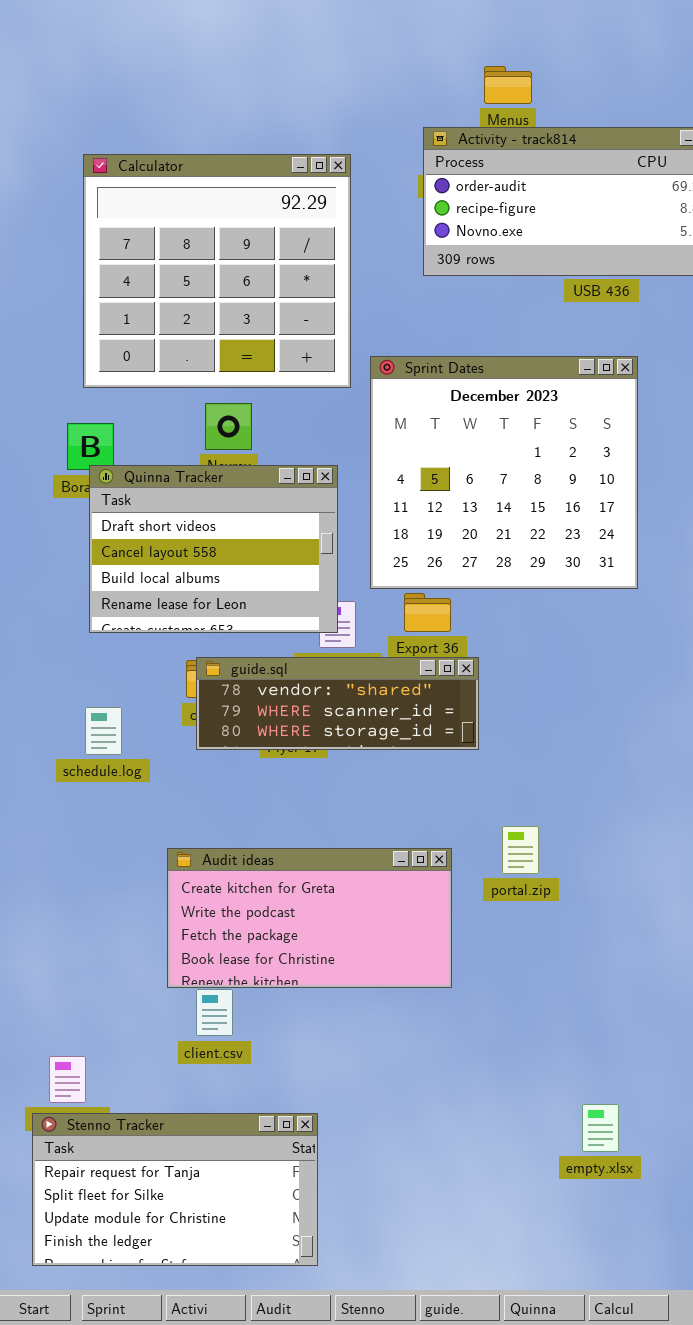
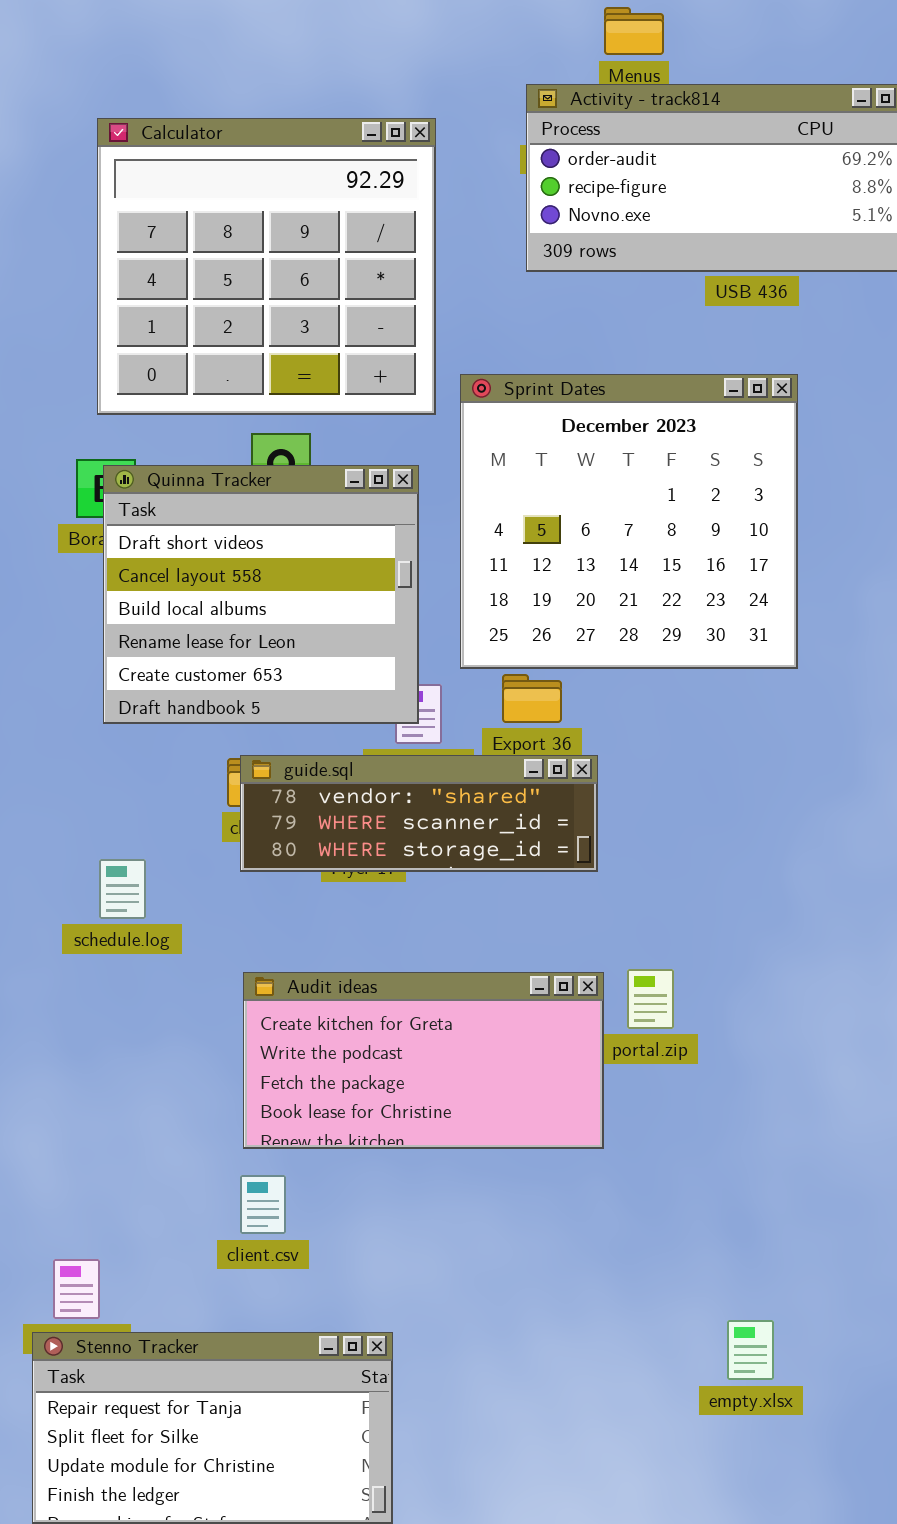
Quinna Tracker: [89,465,338,633] -> [103,465,419,724], resized
schedule.log: [85,707,122,755] -> [99,859,146,919], moved
Audit ideas: [167,848,452,988] -> [243,972,604,1149], moved

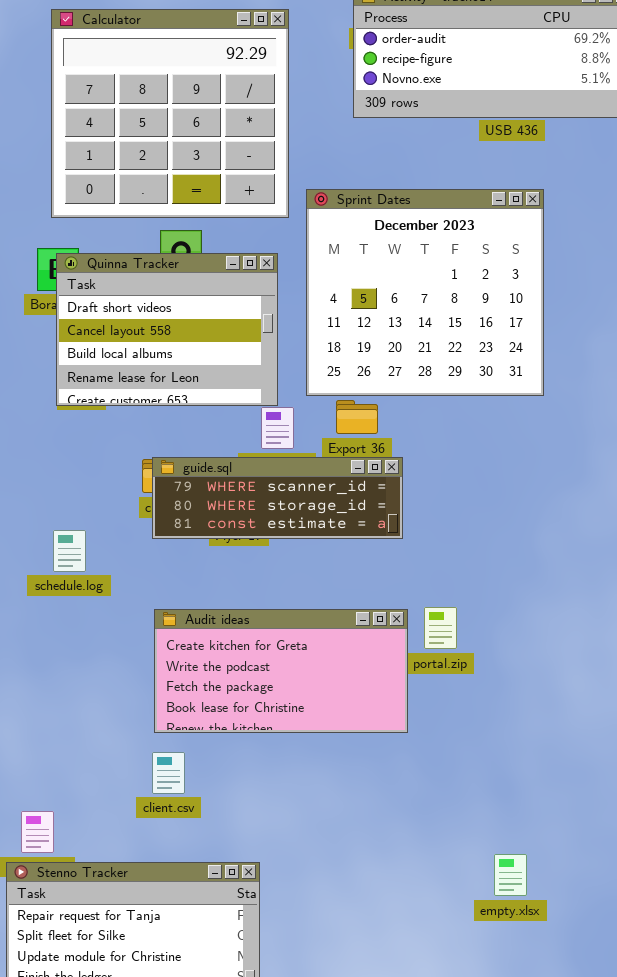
Quinna Tracker: [103,465,419,724] -> [56,253,278,406], resized
guide.sql: [240,755,598,872] -> [152,457,403,539], scrolled down 1 row

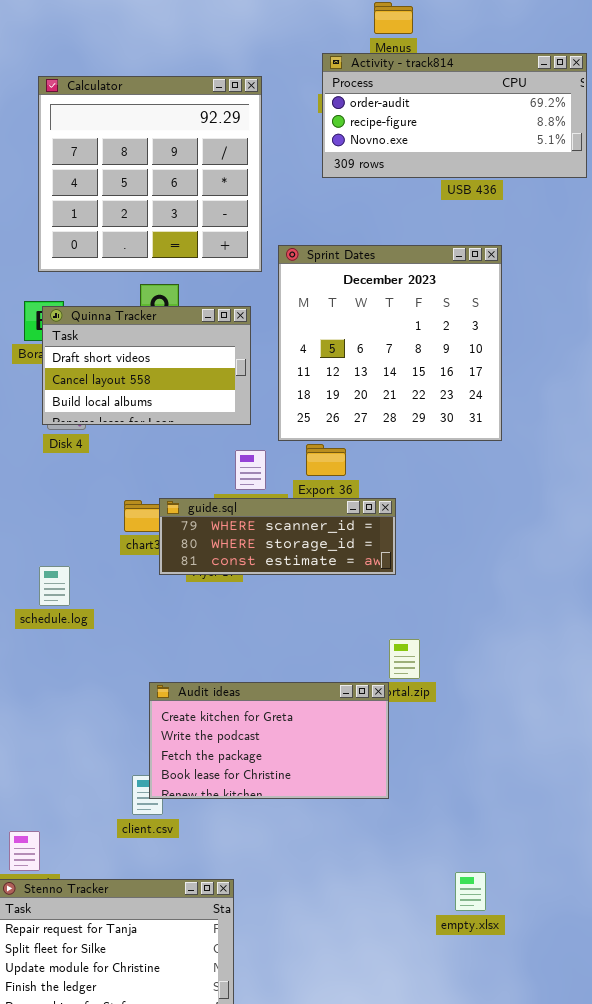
Quinna Tracker: [56,253,278,406] -> [42,306,251,425], resized
guide.sql: [152,457,403,539] -> [159,498,396,575], moved
Audit ideas: [154,609,408,733] -> [149,682,389,799], moved

